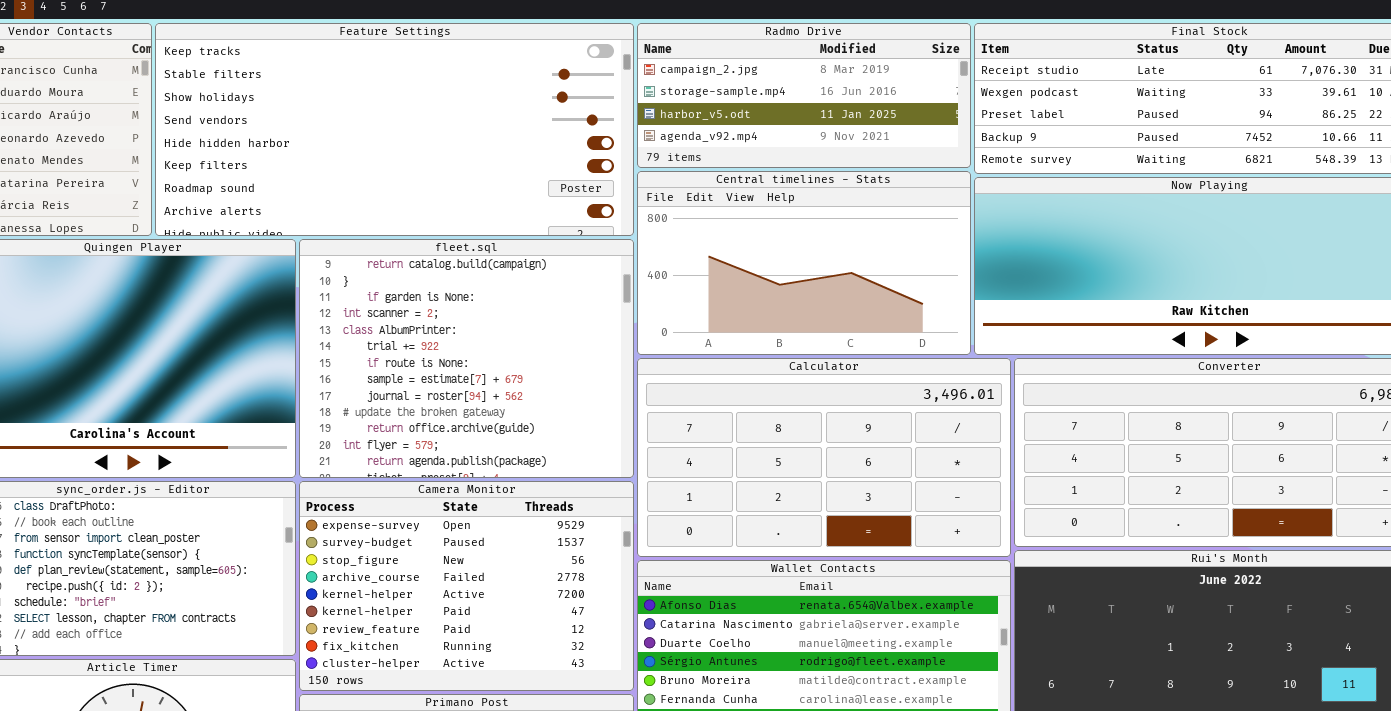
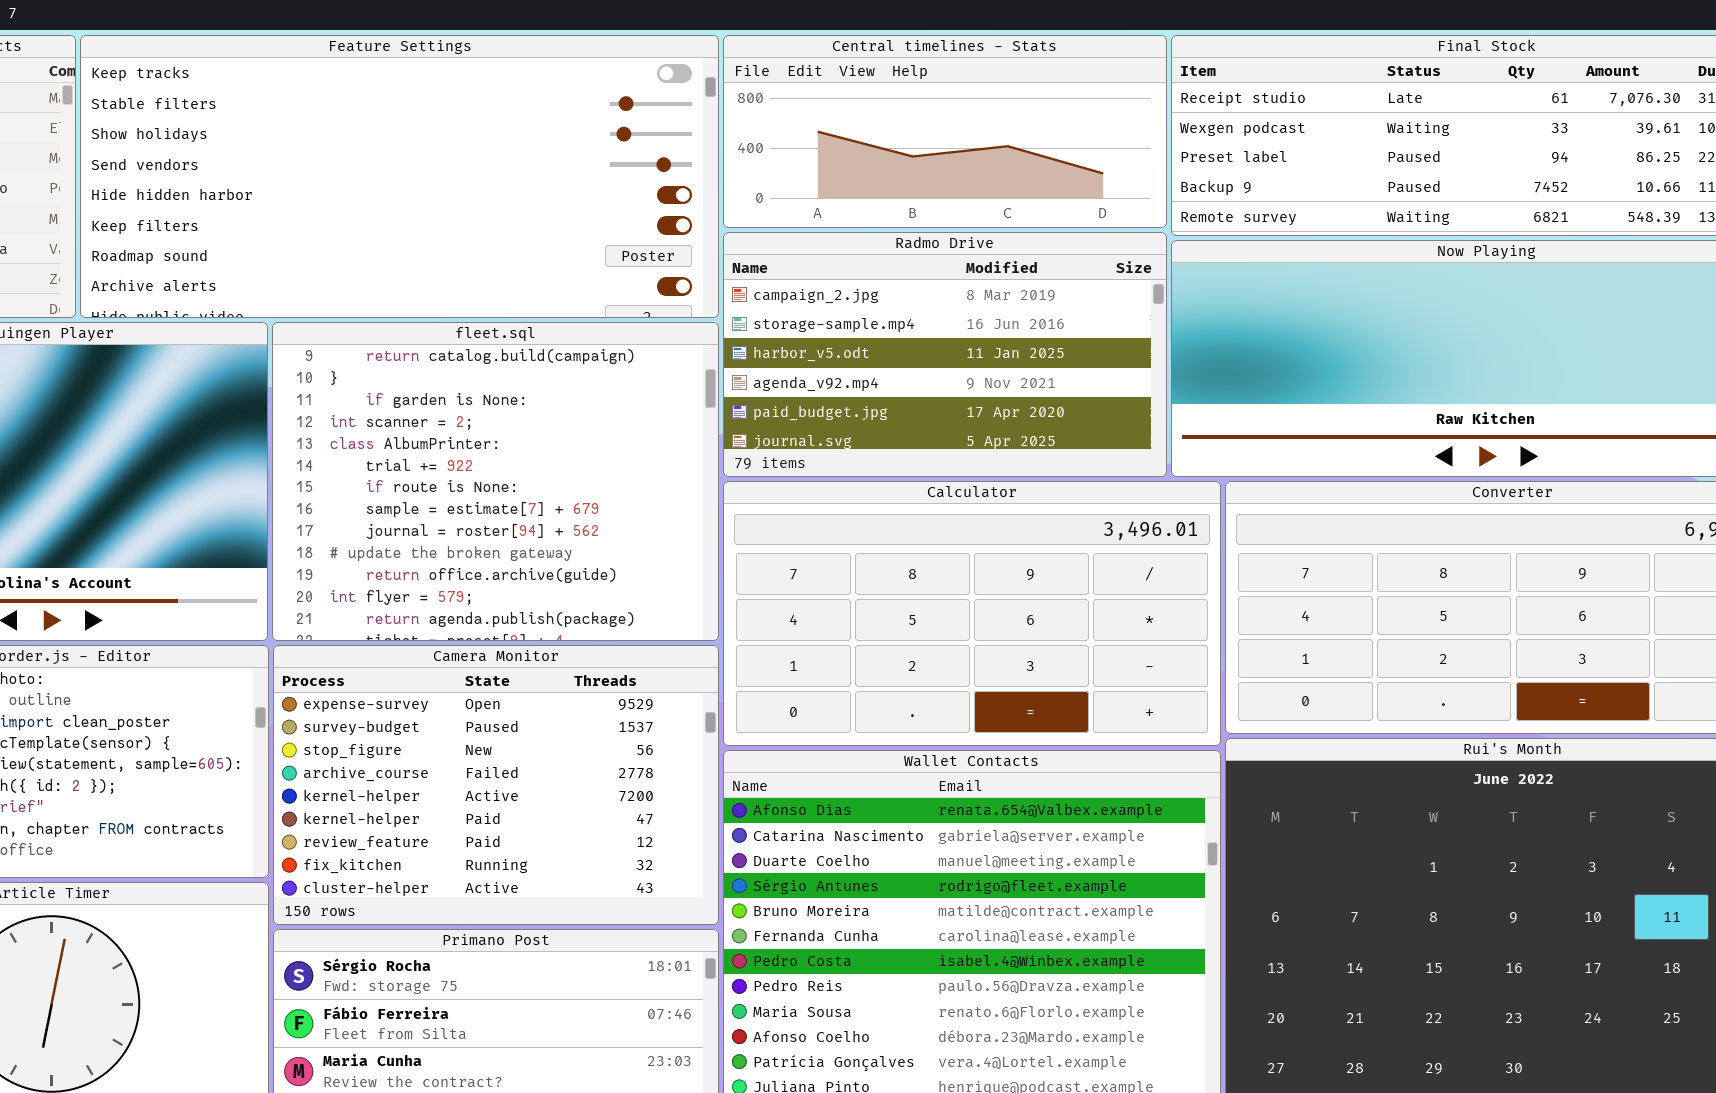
Radmo Drive: [637,23,971,168] -> [723,232,1167,477], moved, resized
Central timelines - Stats: [637,171,971,355] -> [723,35,1167,228], moved, resized

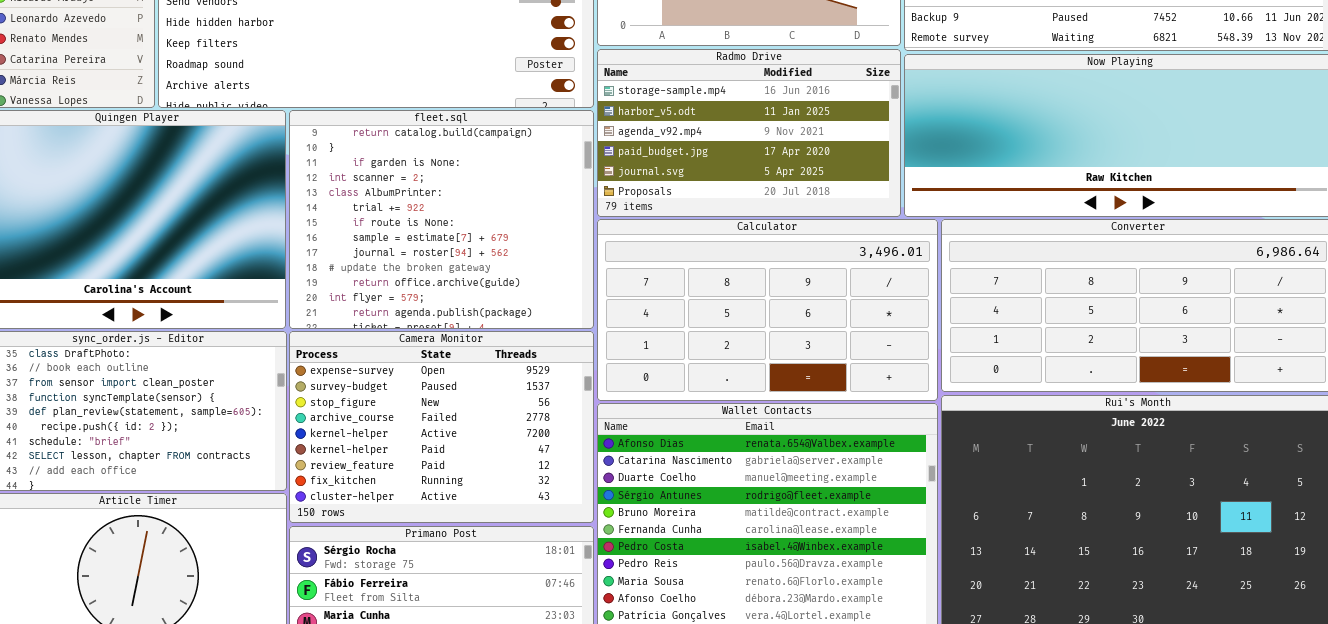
Radmo Drive: [723,232,1167,477] -> [597,49,901,217], scrolled down 1 row

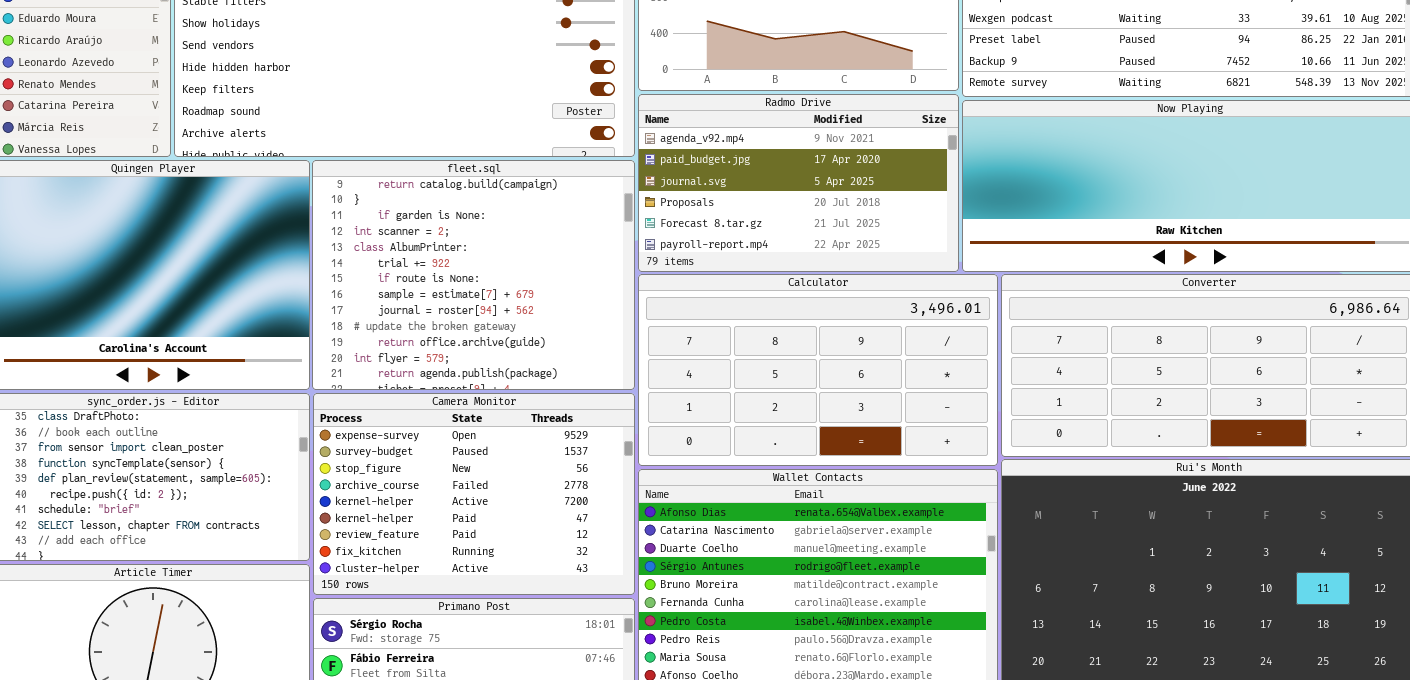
Radmo Drive: [597,49,901,217] -> [638,94,959,272], scrolled down 2 rows

